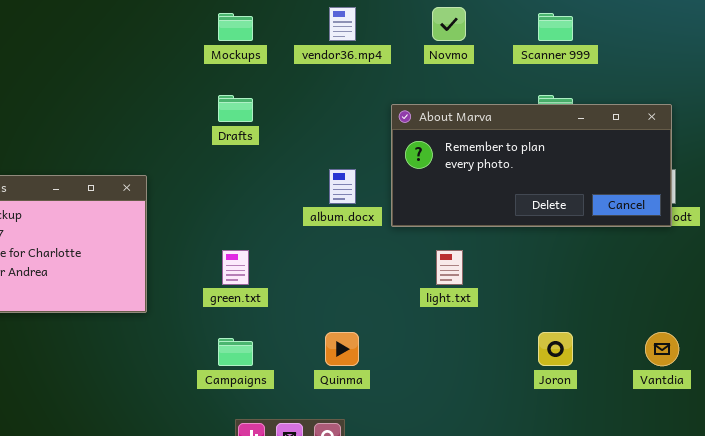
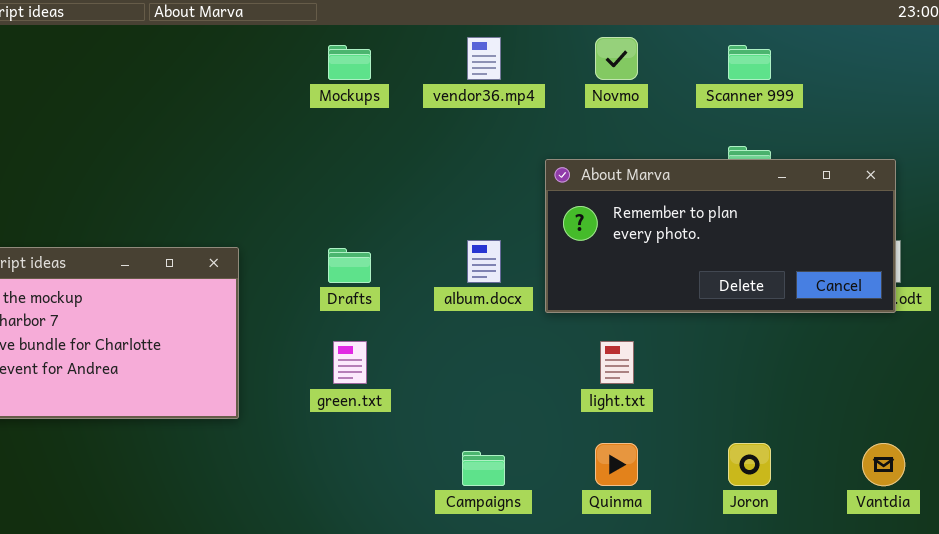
Drafts: [218,95,253,122] -> [328,248,371,283], moved
Quinma: [325,332,359,366] -> [595,443,638,486], moved
Campaigns: [218,338,253,366] -> [462,451,505,486], moved

